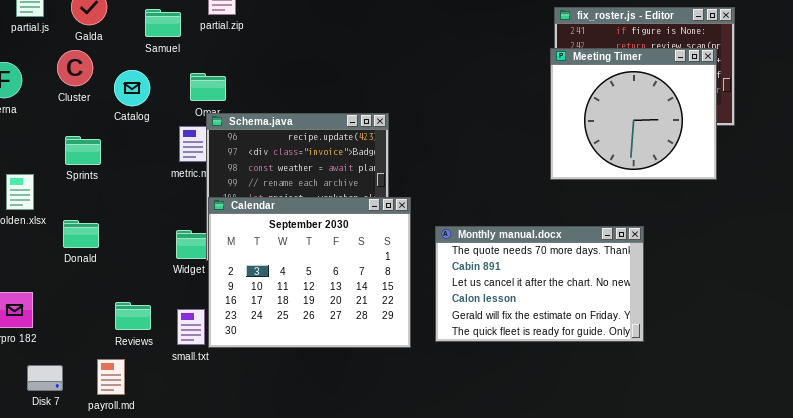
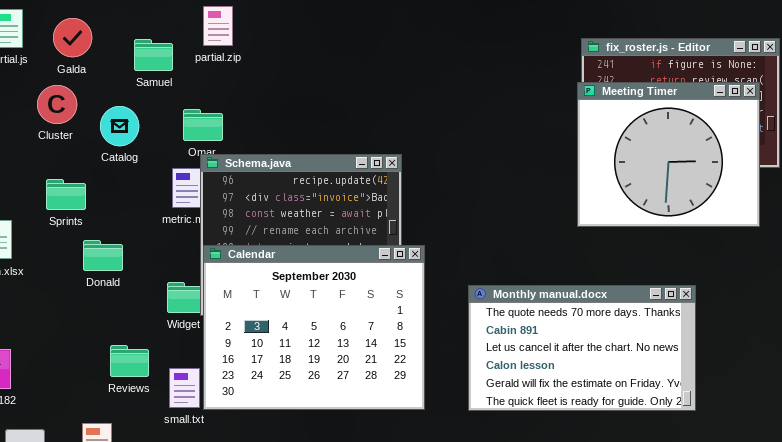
Donald: [63,220,99,248] -> [83,240,123,271], moved
Monthly manual.docx: [435,226,644,342] -> [468,285,696,411], moved
Reviews: [115,302,151,330] -> [110,345,149,377], moved

